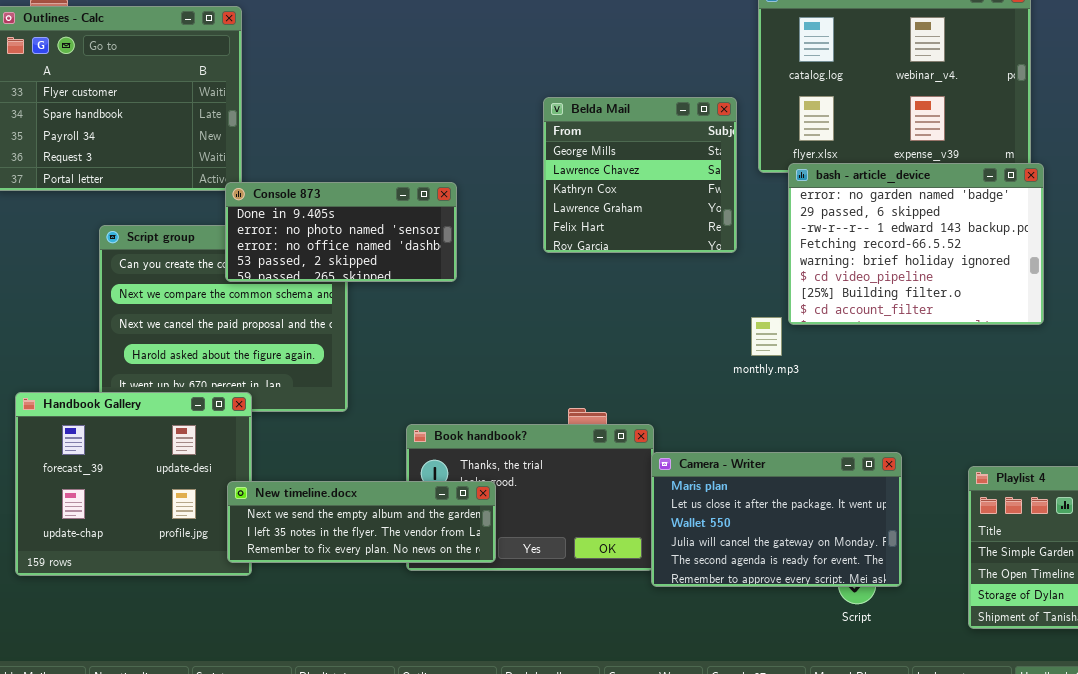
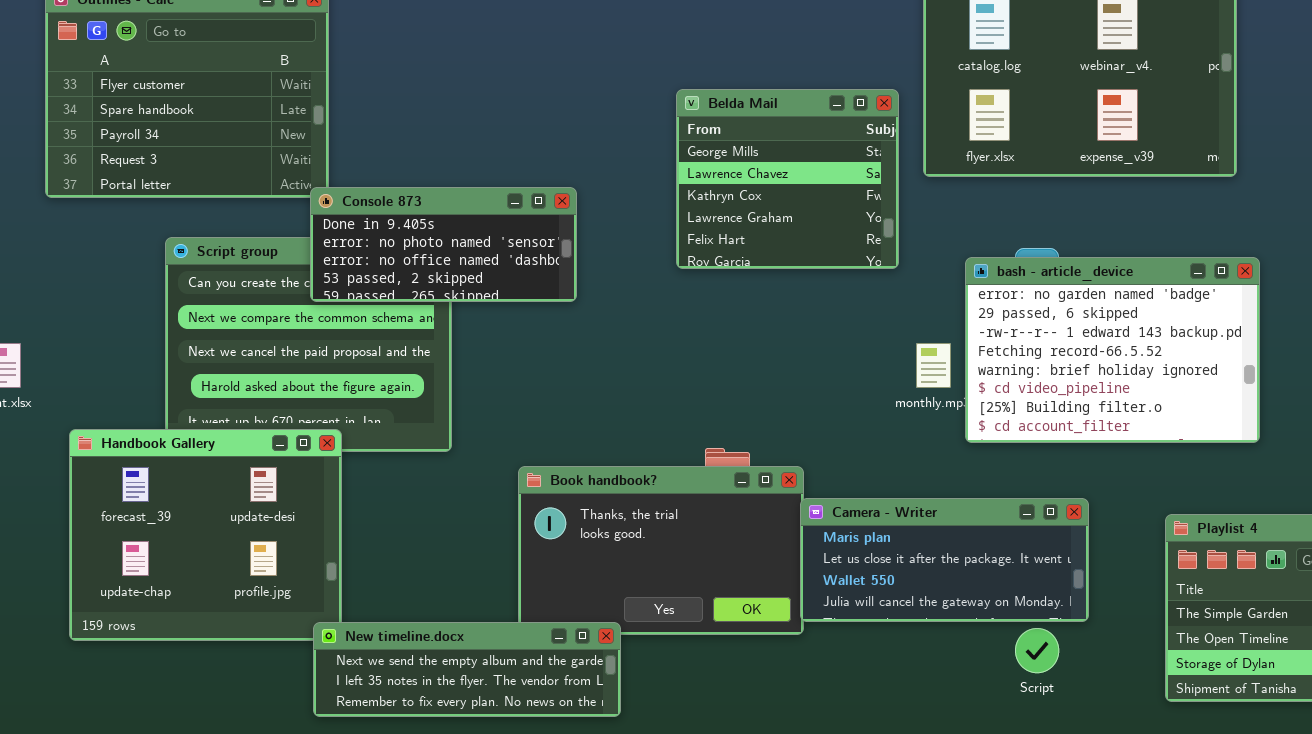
bash - article_device: [788,163,1044,325] -> [965,257,1260,443], moved
Camera - Writer: [651,452,902,587] -> [800,498,1089,622], resized
New timeline.docx: [227,481,496,563] -> [313,622,621,717], moved

